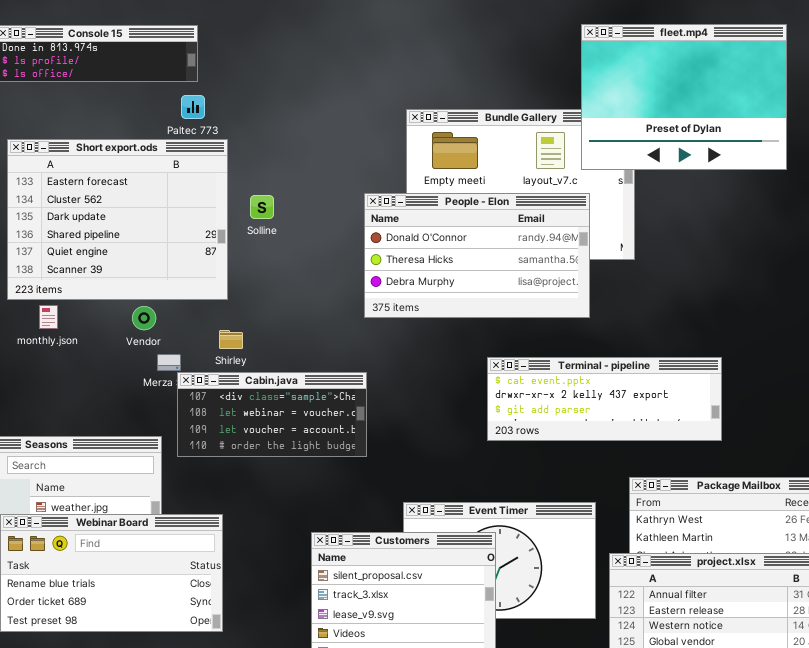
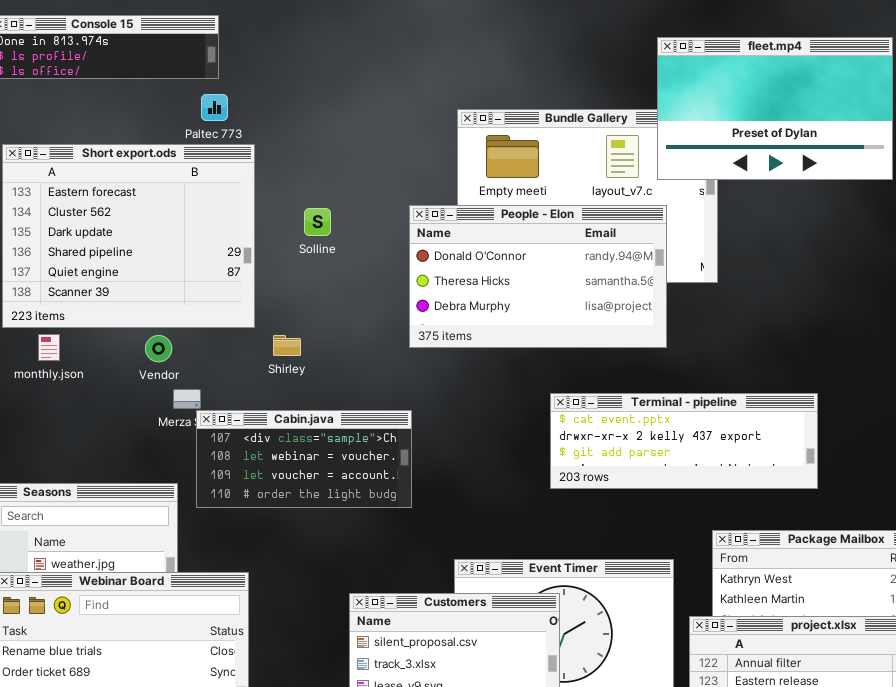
fleet.mp4: [581,24,787,170] -> [657,37,893,180], resized
Solline: [250,195,274,219] -> [304,208,331,236], moved
Shirley: [219,330,243,349] -> [273,335,301,356], moved

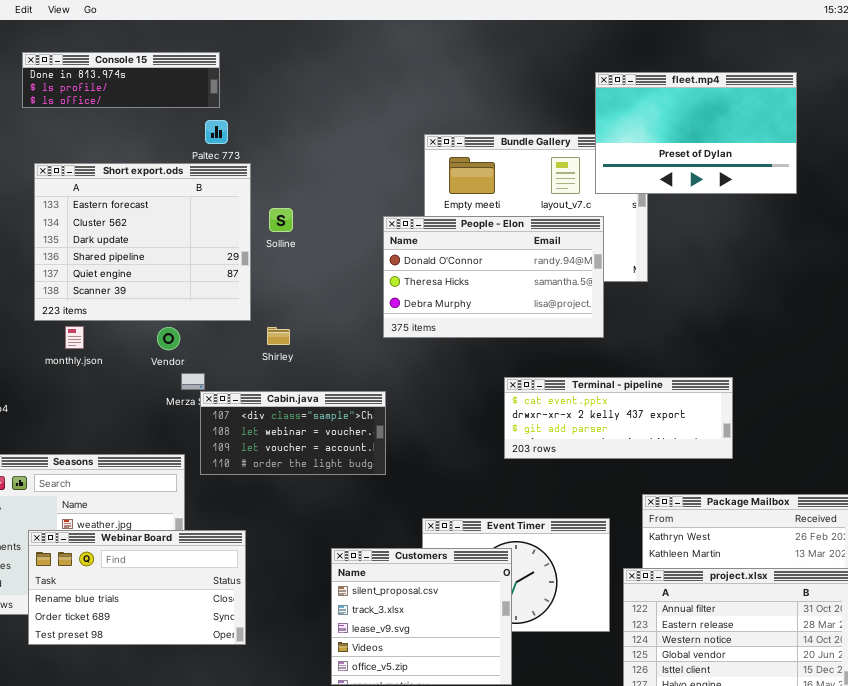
Solline: [304,208,331,236] -> [269,208,293,232], moved

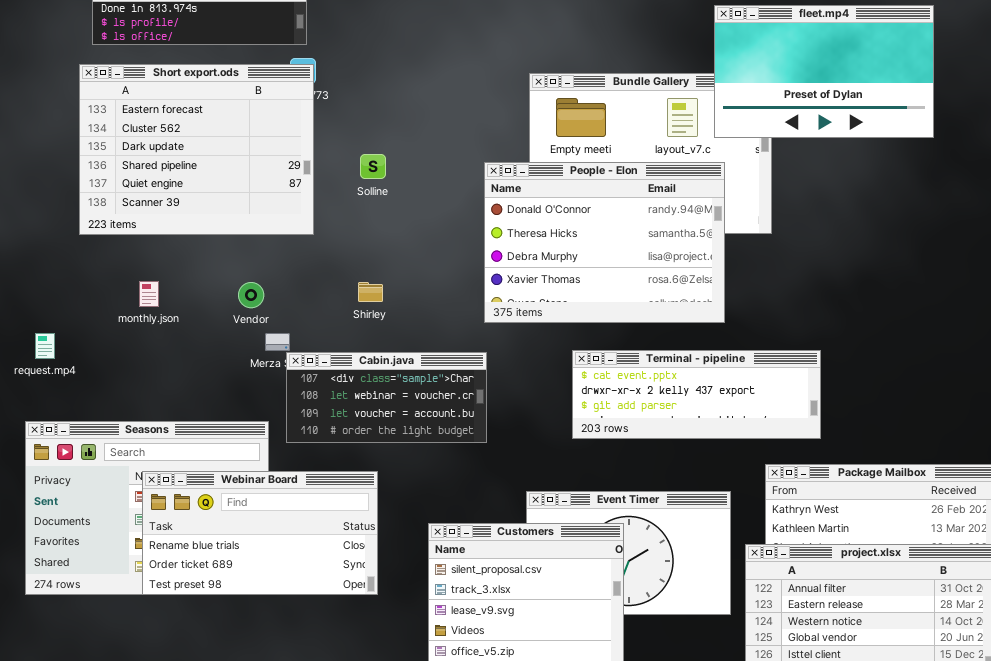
Short export.ods: [34,163,251,321] -> [79,64,314,235], moved
People - Elon: [383,216,604,338] -> [484,162,725,323], resized
Terminal - pipeline: [504,377,733,459] -> [572,350,821,439], moved
Webinar Board: [28,530,246,645] -> [142,471,378,595], moved

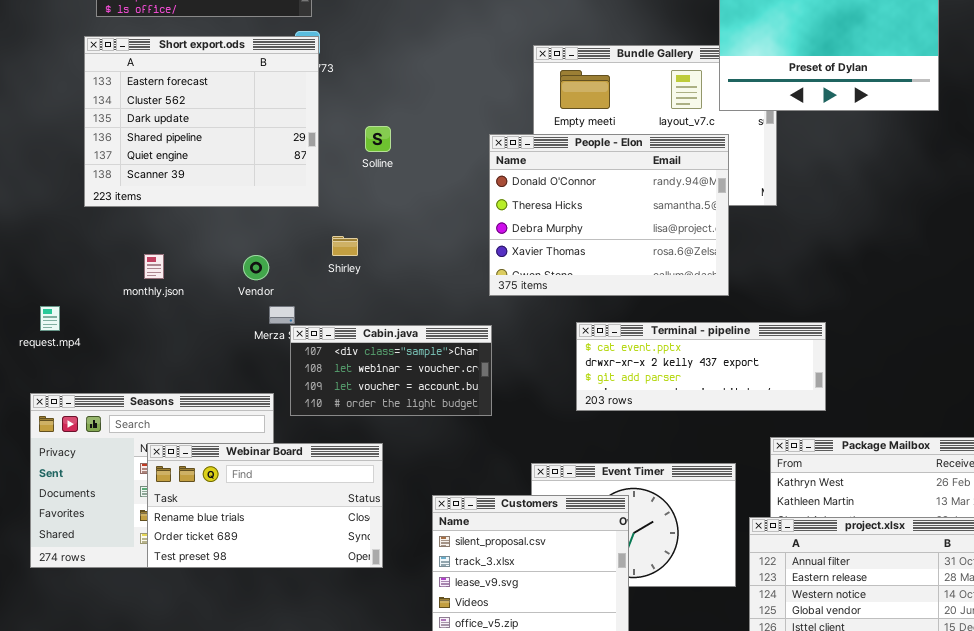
Shirley: [358,282,383,302] -> [332,236,358,256], moved

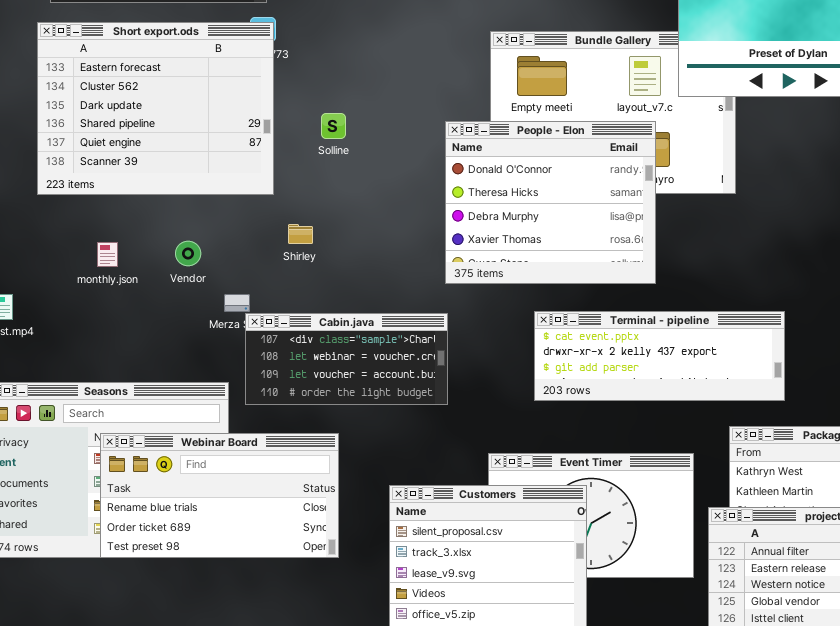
People - Elon: [489,134,729,296] -> [445,121,656,284], resized
Vendor: [243,255,269,280] -> [175,241,201,266], moved

